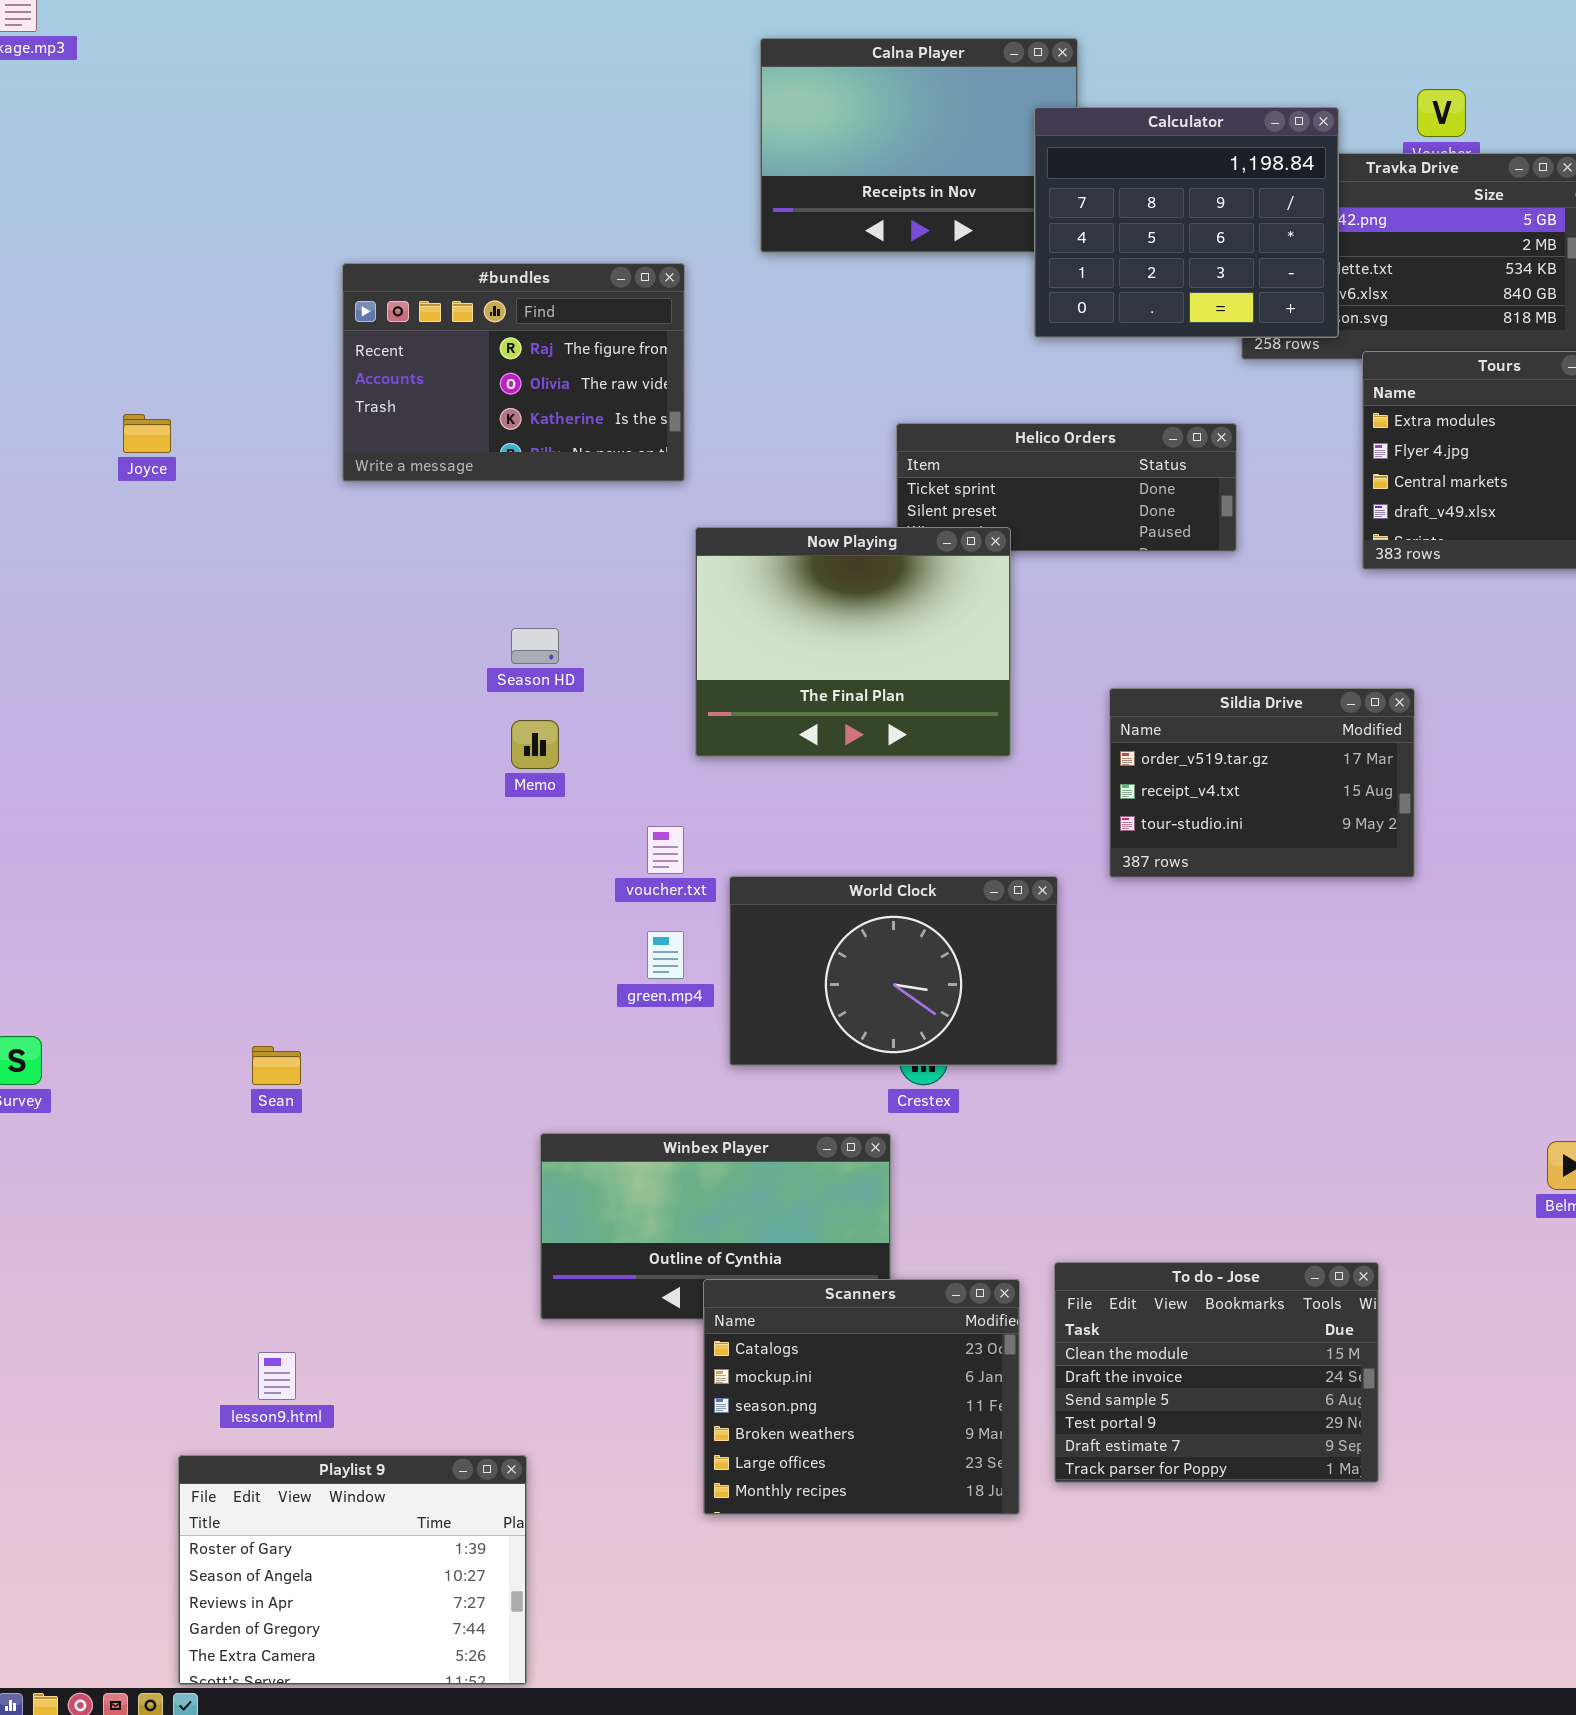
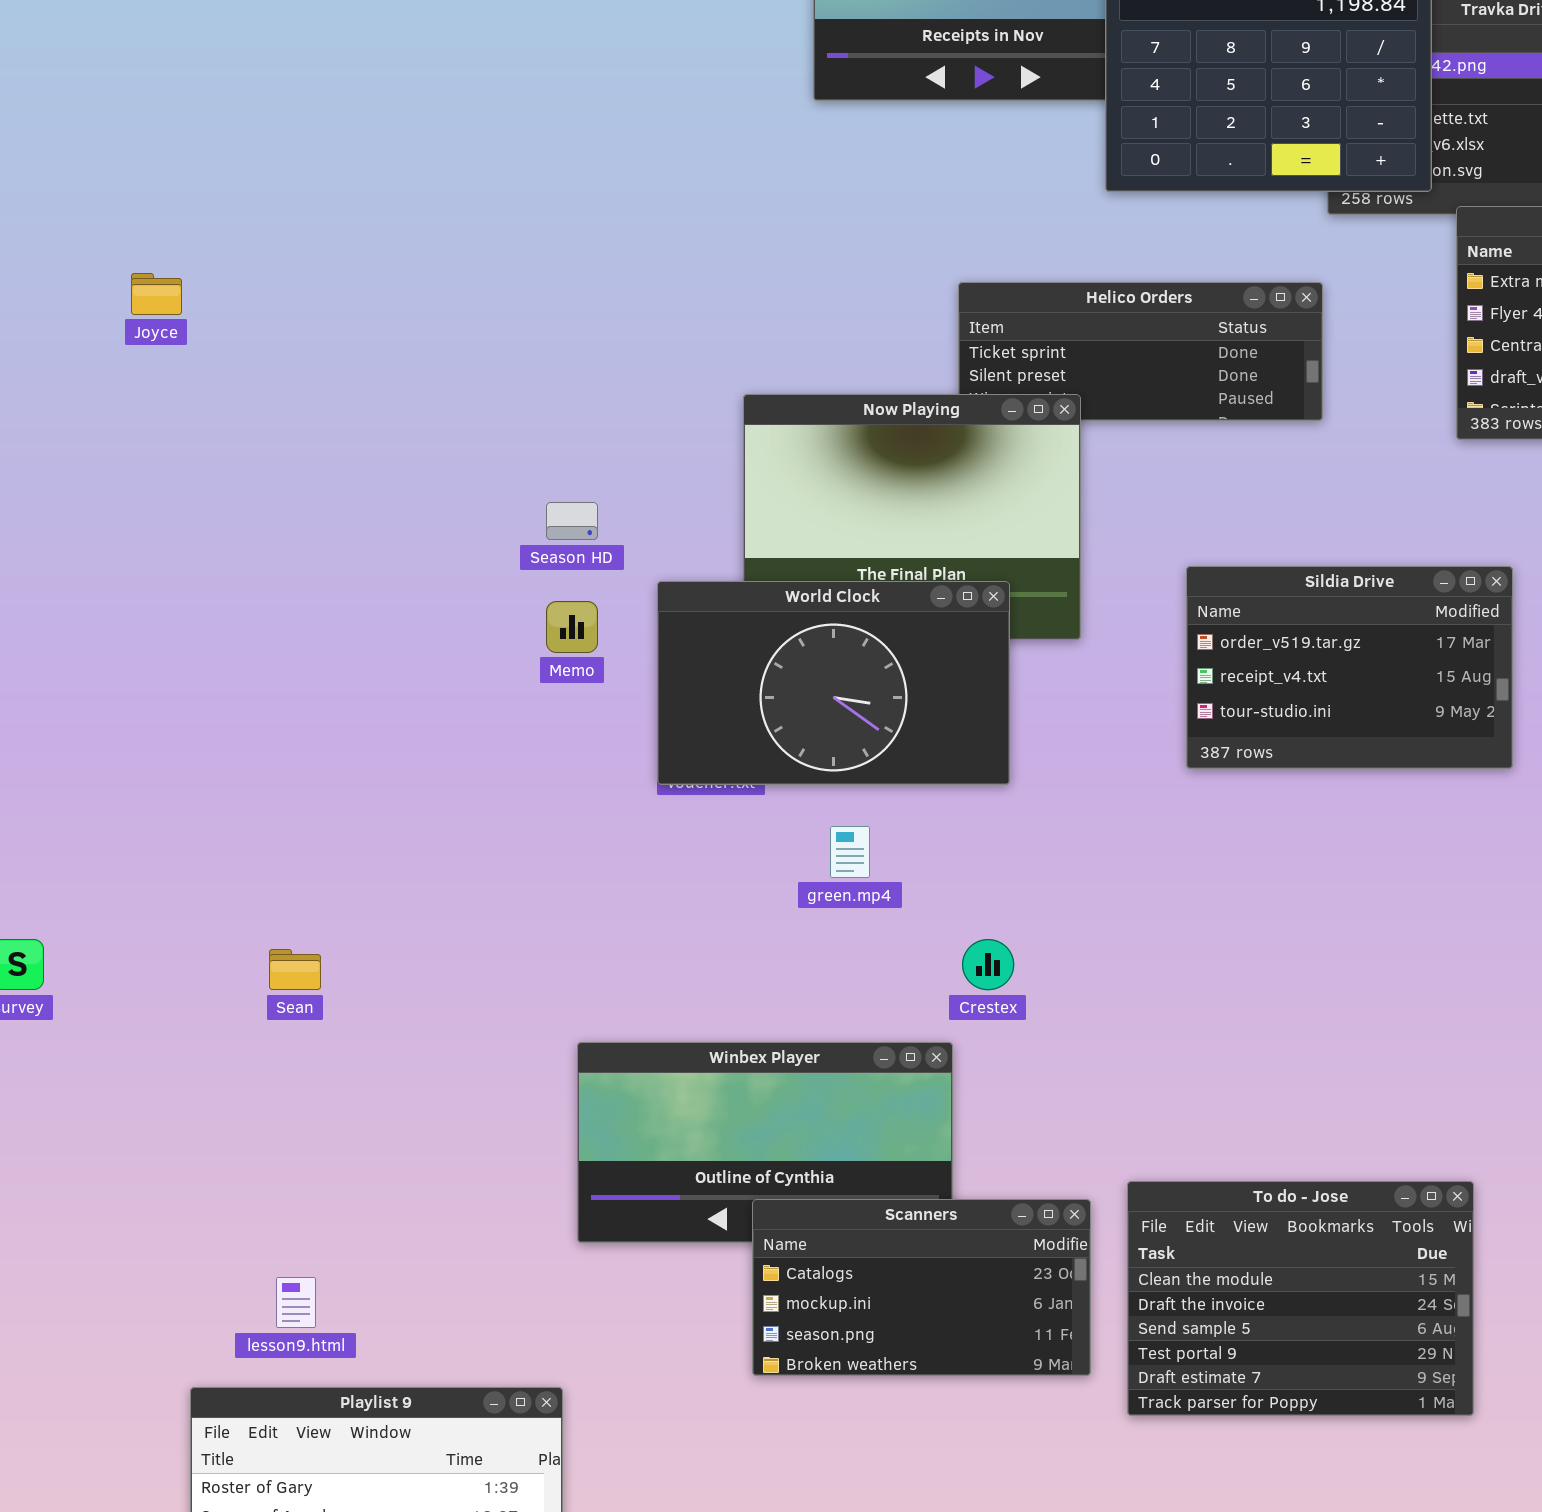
#bundles: [342,263,685,482] -> none, closed
World Clock: [729,876,1058,1066] -> [657,581,1010,785], moved
green.mp4: [647,931,684,979] -> [830,826,870,878], moved
Scanners: [703,1279,1020,1515] -> [752,1199,1091,1376], resized

